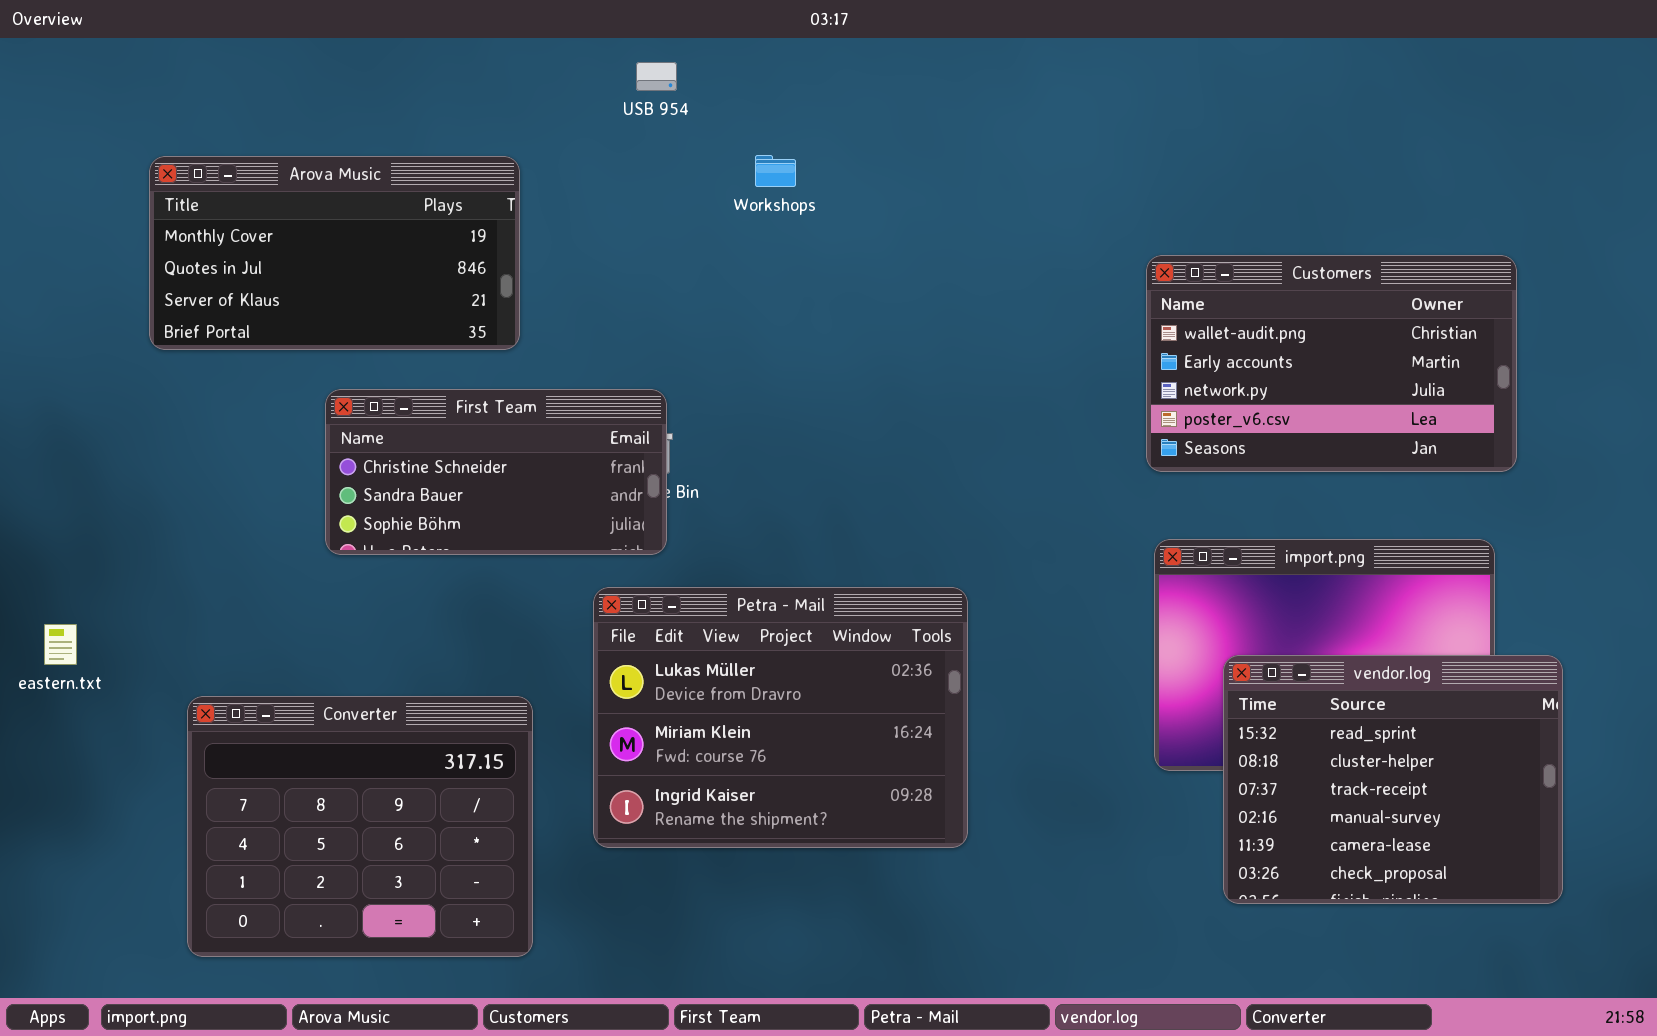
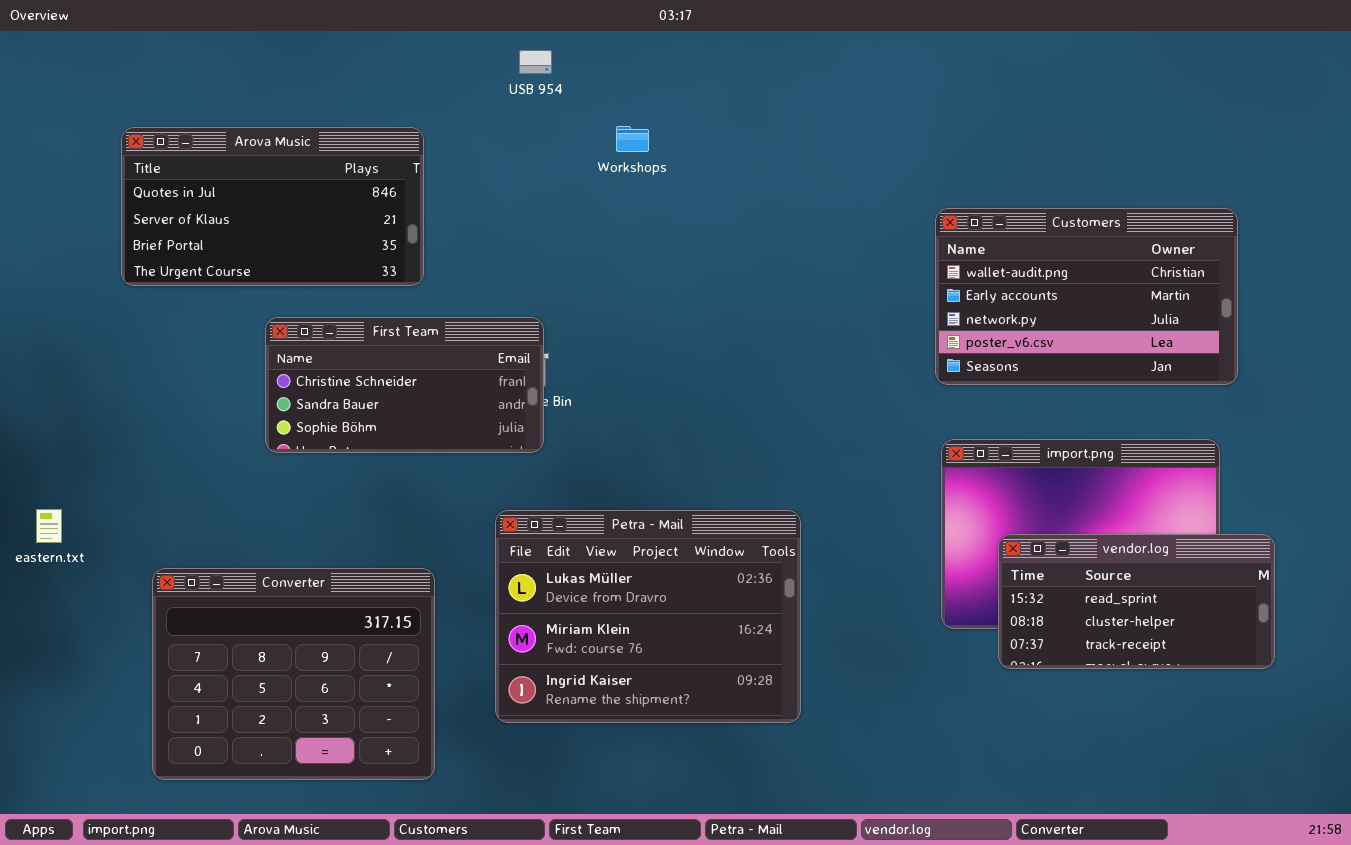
Arova Music: [149,156,520,350] -> [121,127,424,286], scrolled down 1 row
Petra - Mail: [593,587,968,848] -> [495,510,801,723], moved
vendor.log: [1223,655,1563,904] -> [998,534,1275,669], resized

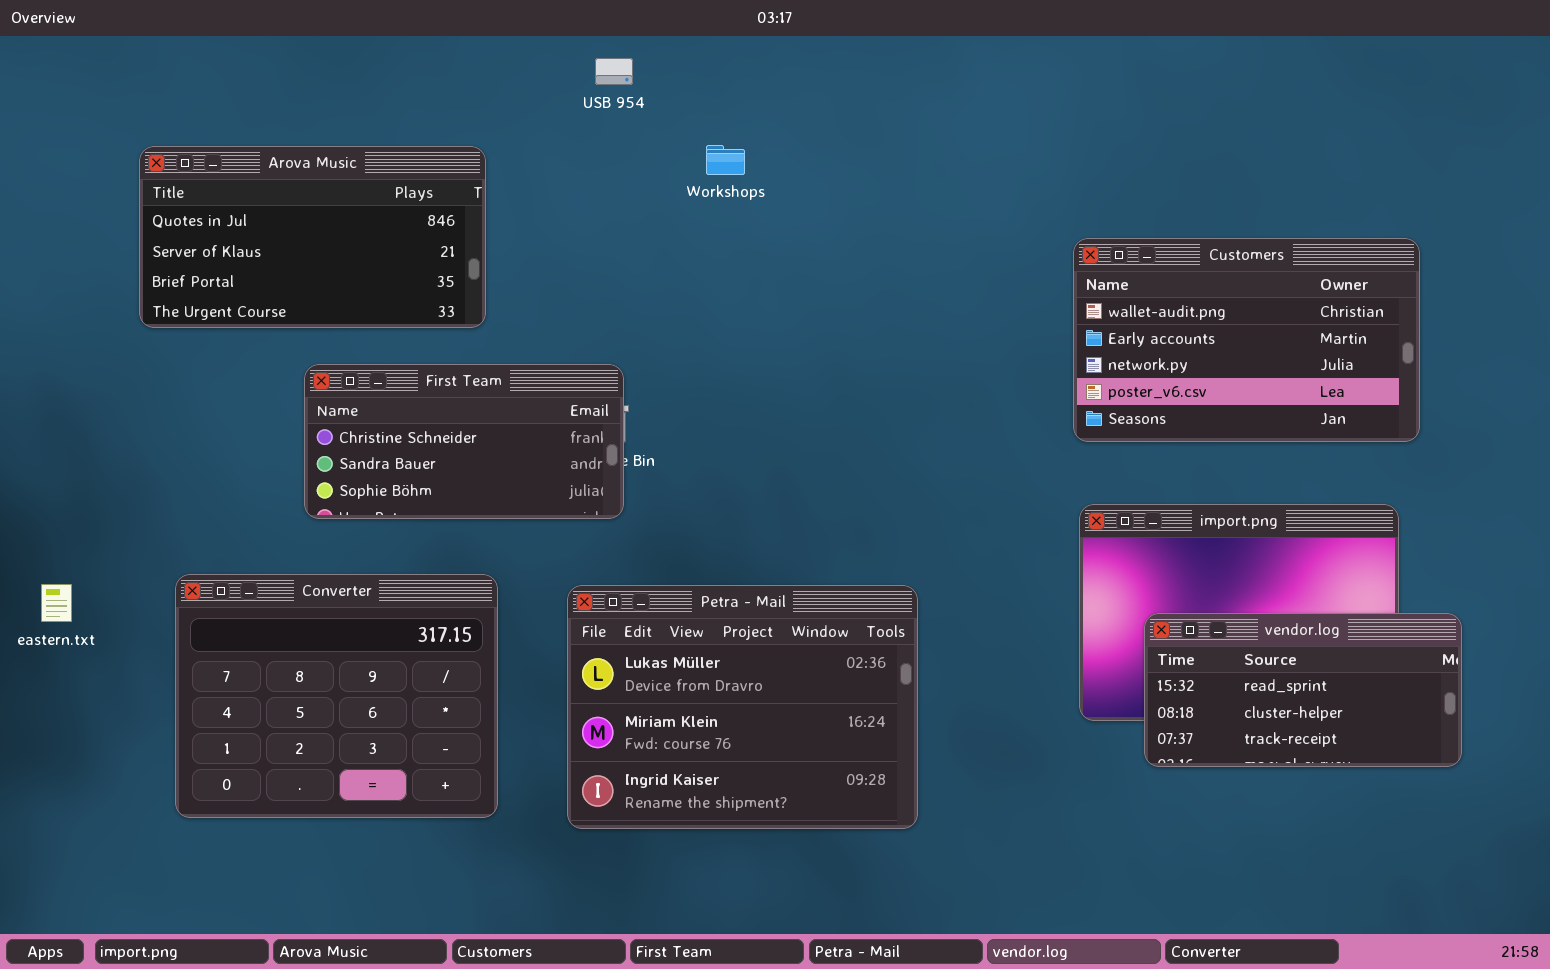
Converter: [152,568,435,780] -> [175,574,498,818], moved

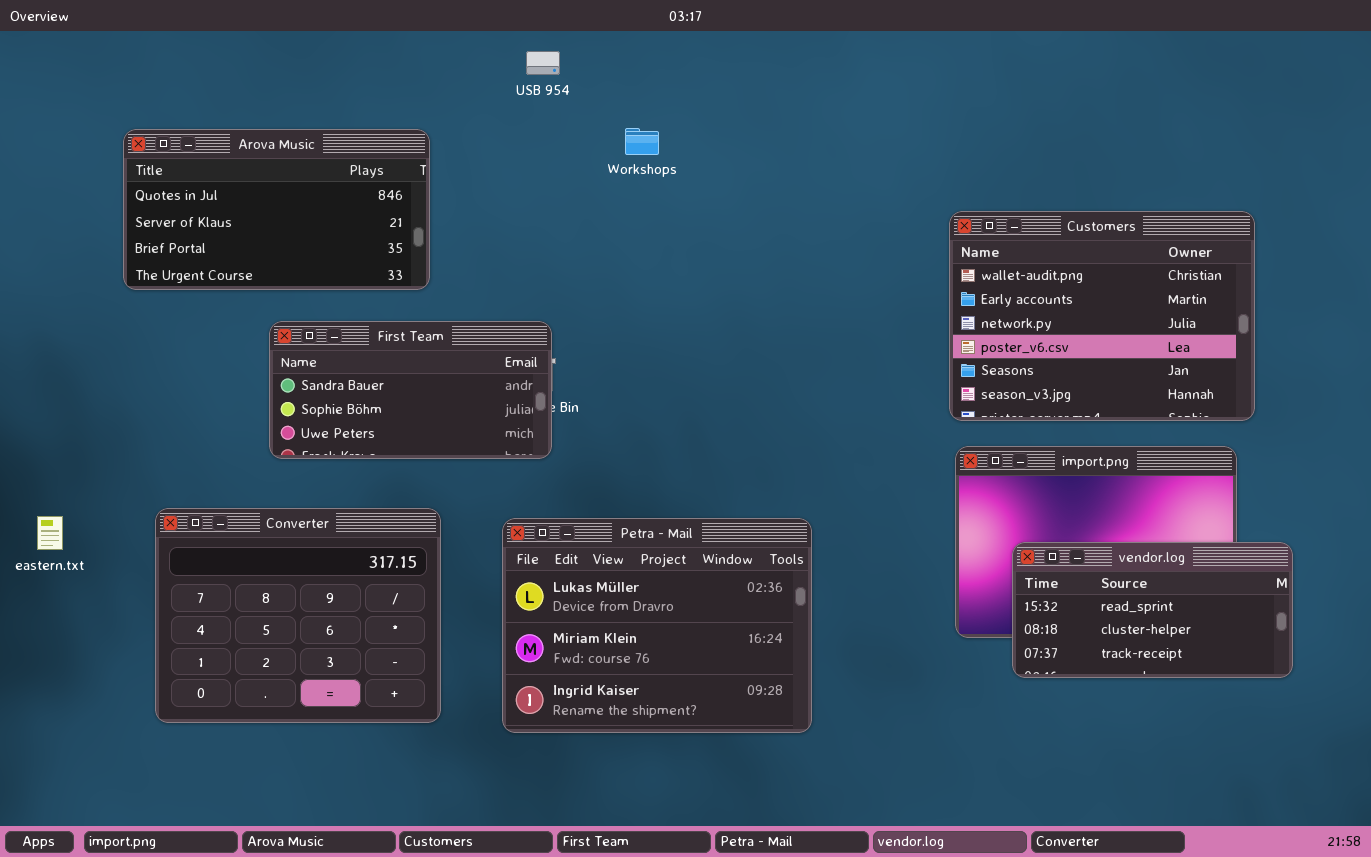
Customers: [1073,238,1420,442] -> [949,211,1255,421], resized
First Team: [304,364,624,519] -> [269,321,552,459], scrolled down 1 row

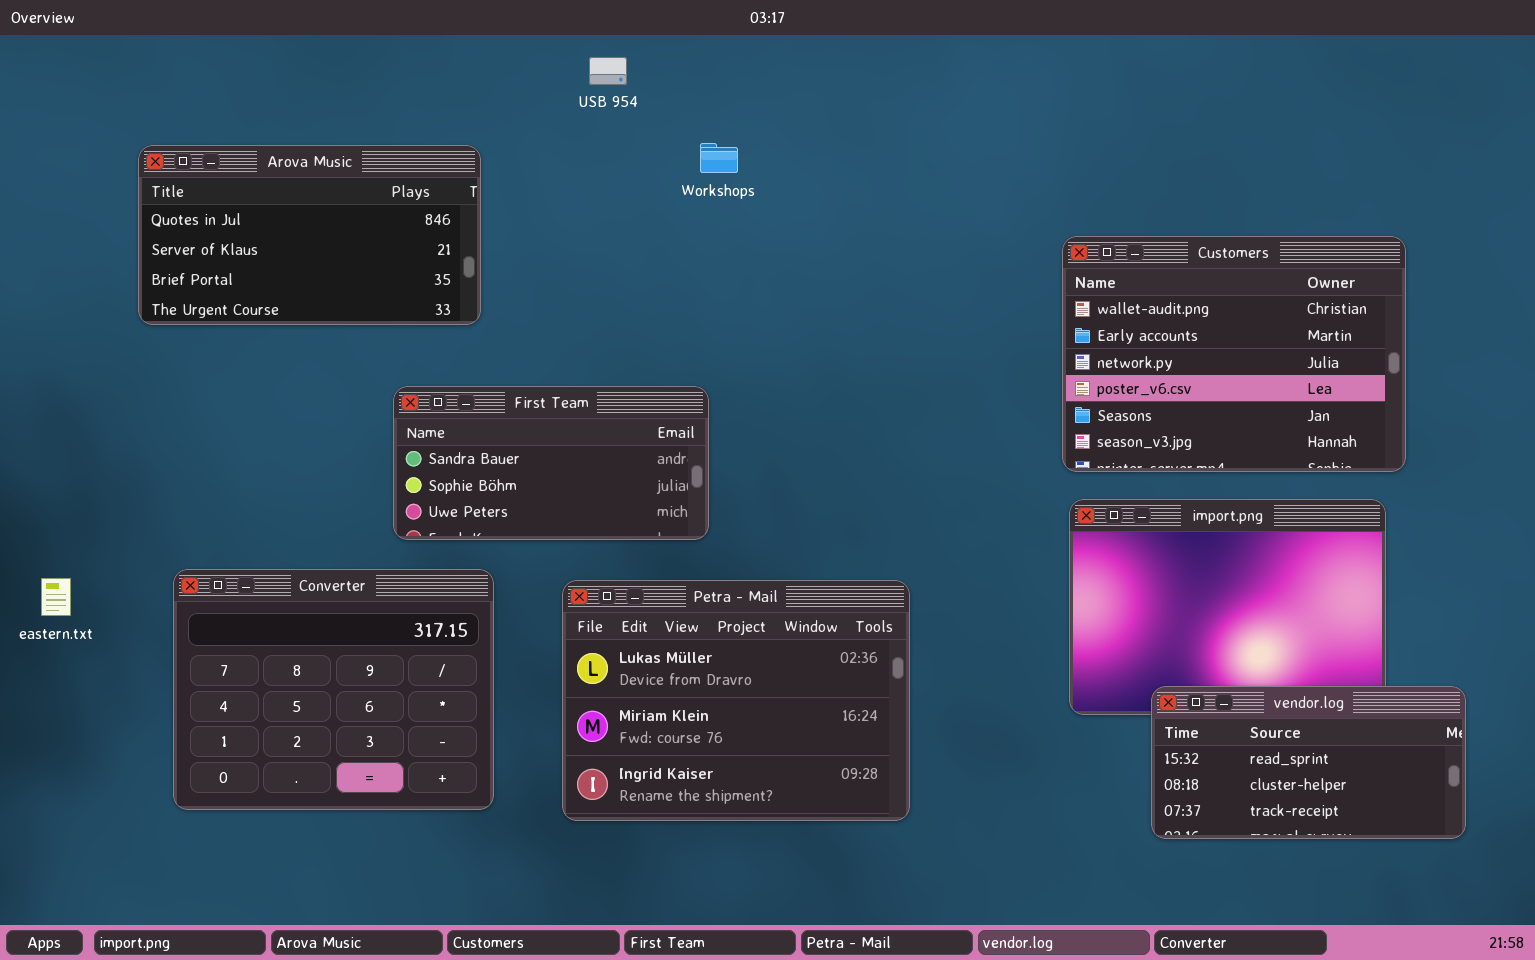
First Team: [269,321,552,459] -> [393,386,709,540], moved
vendor.log: [1012,542,1293,678] -> [1151,686,1466,839], moved

